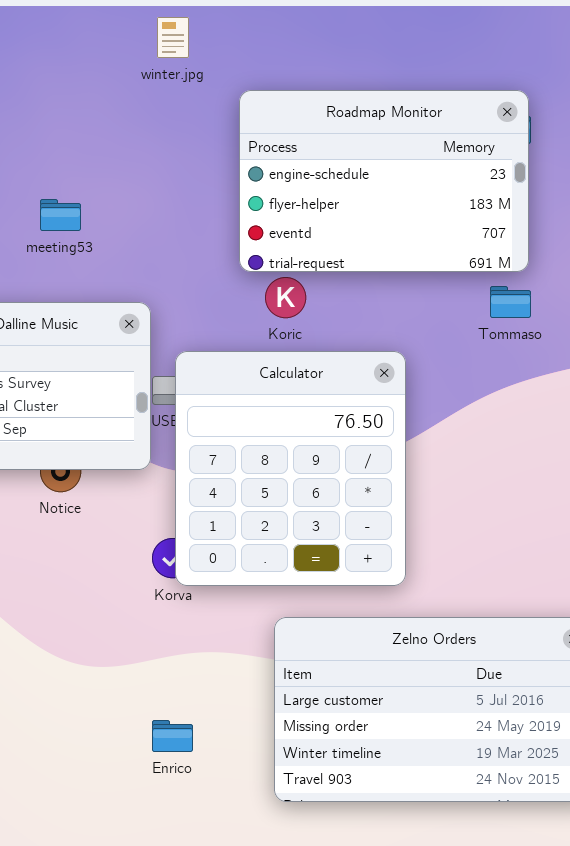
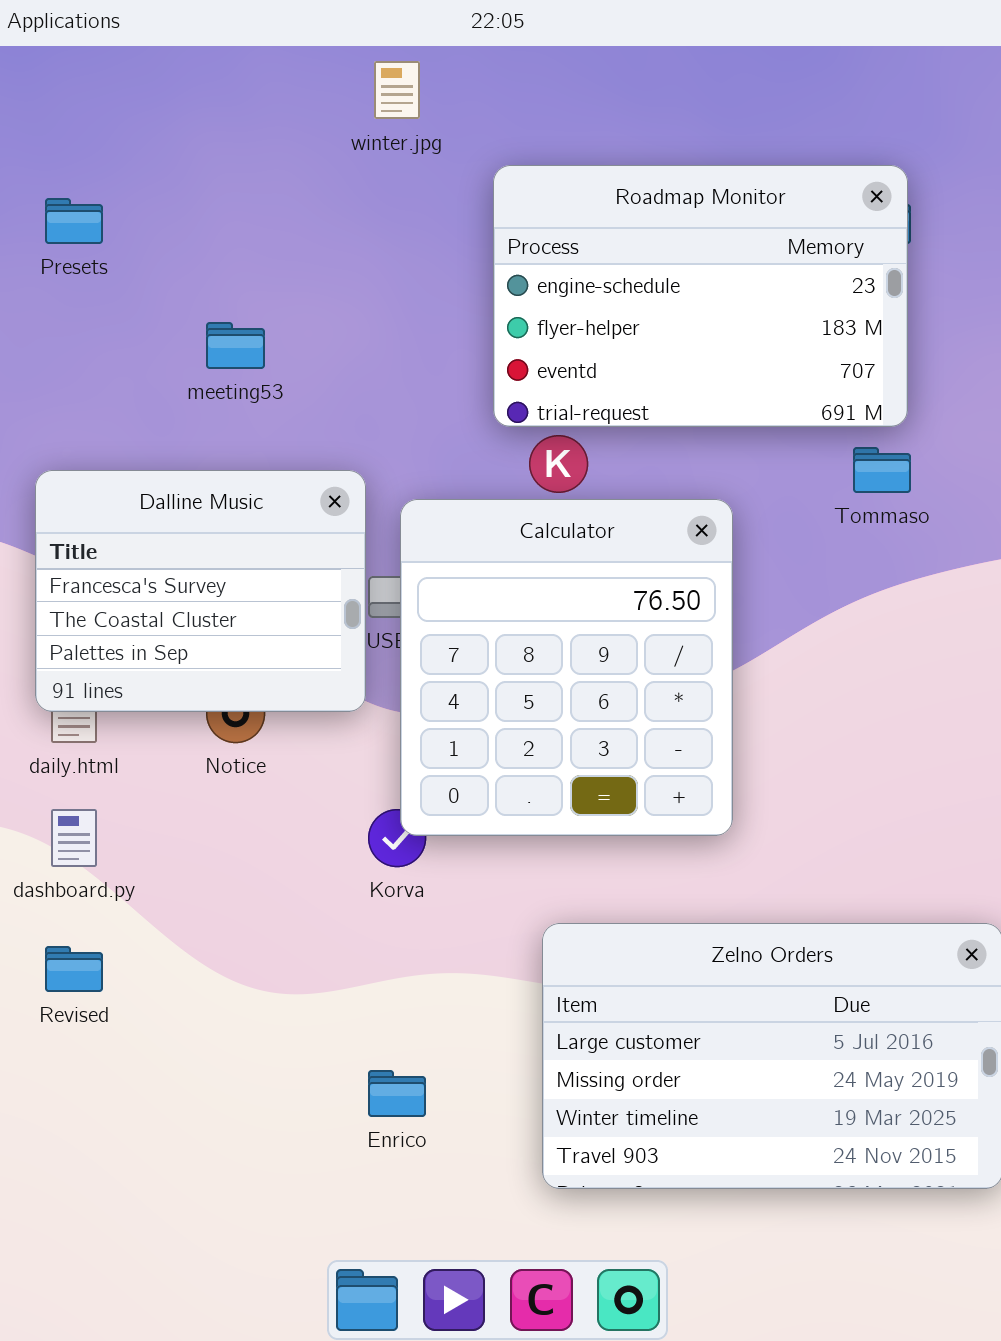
Calculator: [175,351,406,586] -> [400,499,733,836], moved

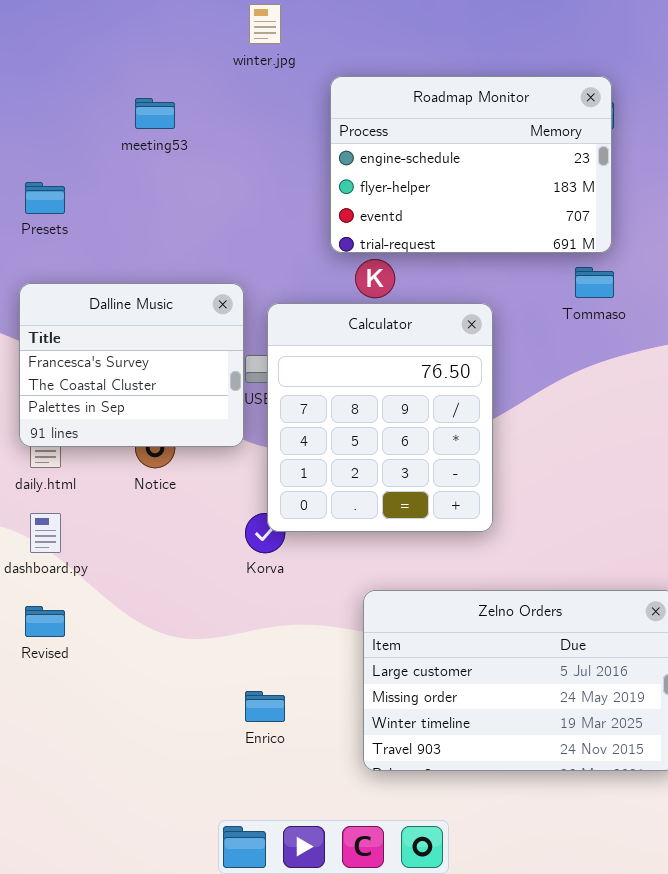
Presets: [45,198,103,244] -> [25,182,65,214], moved
meeting53: [206,322,265,369] -> [135,98,175,129], moved

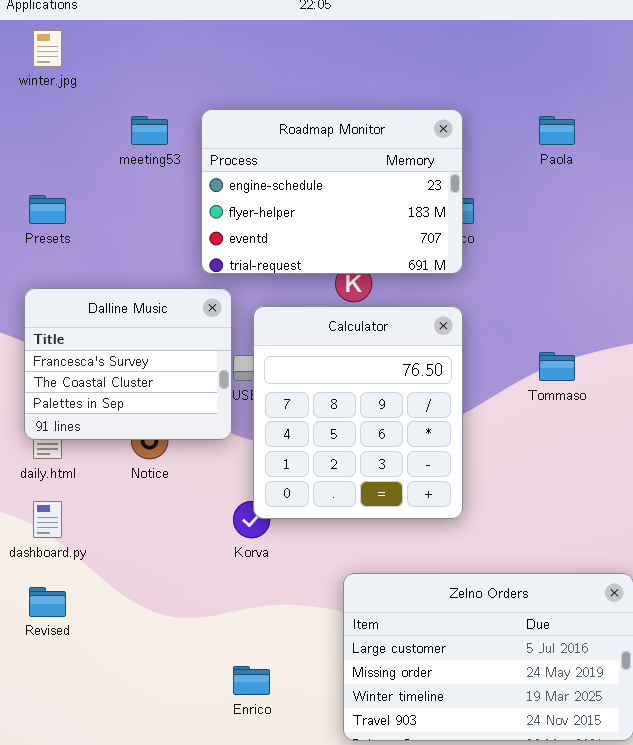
winter.jpg: [249,4,281,44] -> [33,30,62,67], moved
Roadmap Monitor: [330,76,612,253] -> [201,109,463,274], moved
Tommaso: [575,267,614,298] -> [539,352,575,381], moved

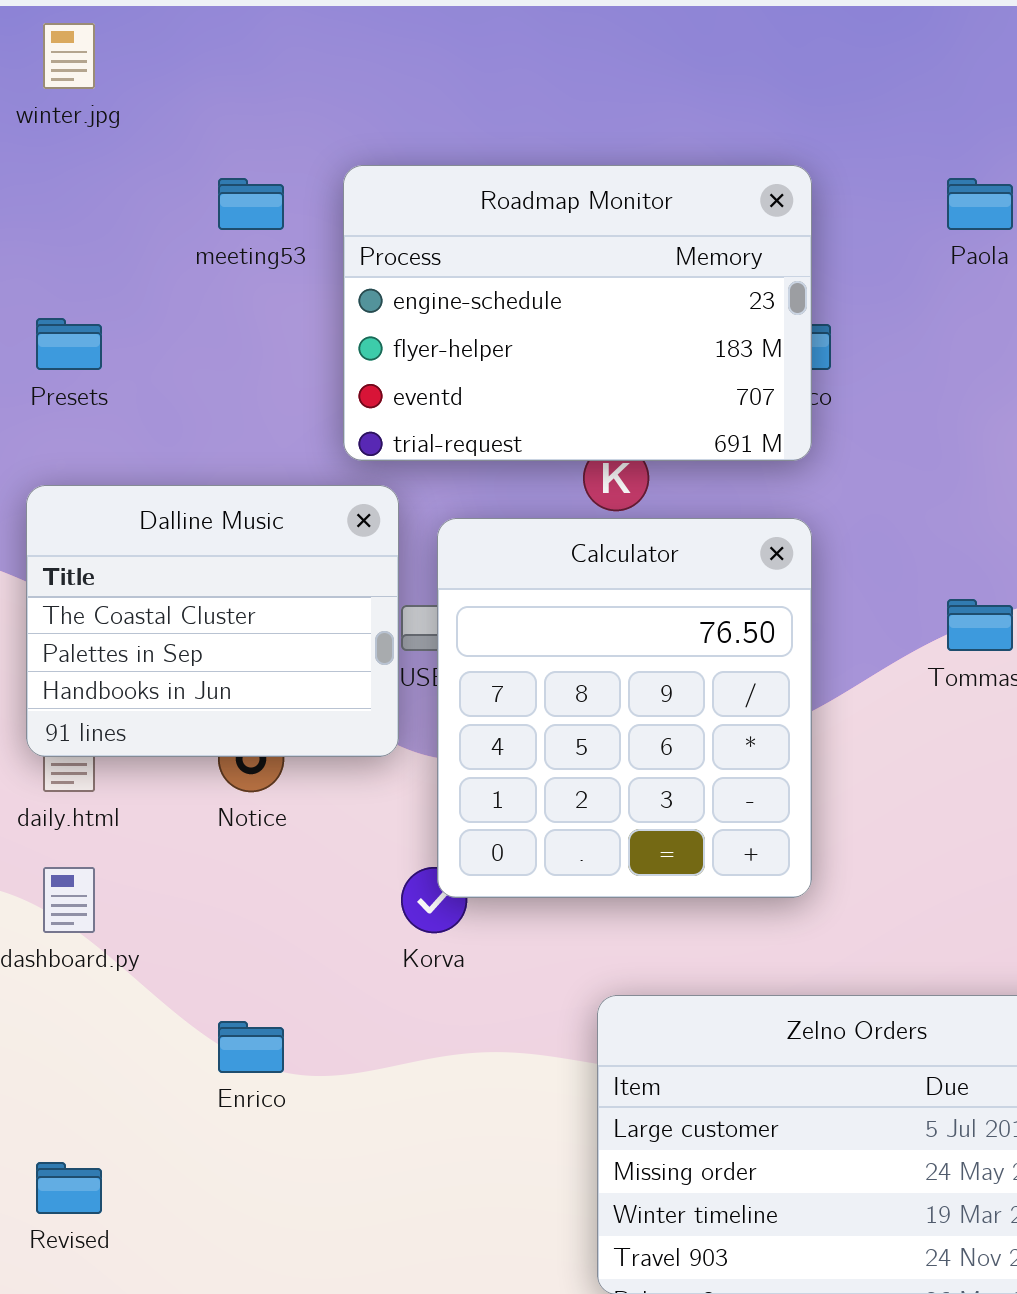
Dalline Music: [24,288,232,440] -> [26,485,399,757], scrolled down 1 row
Revised: [29,587,66,617] -> [36,1162,102,1214], moved
Enrico: [233,666,270,695] -> [218,1021,284,1073], moved

